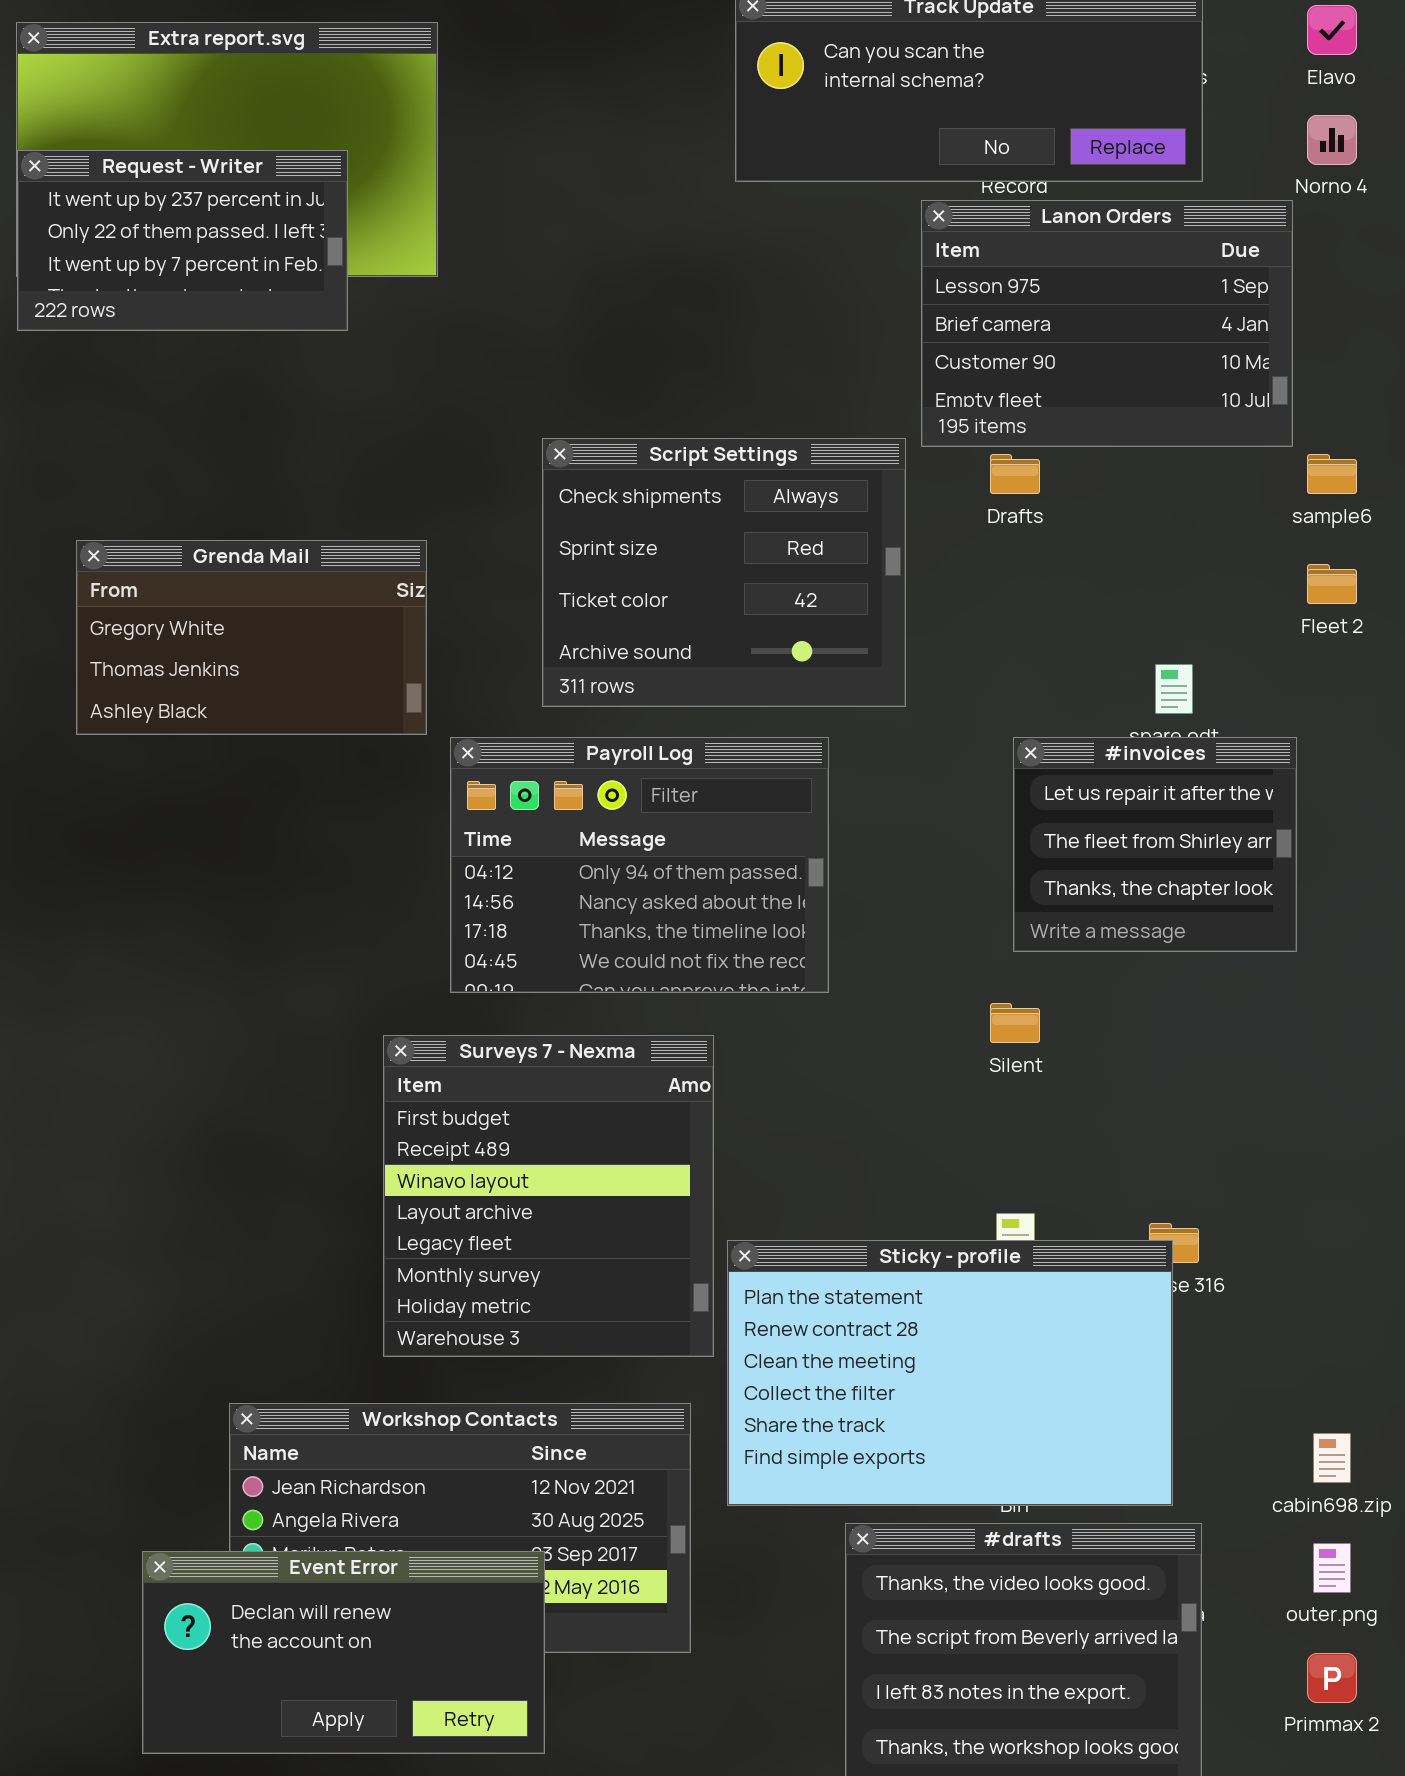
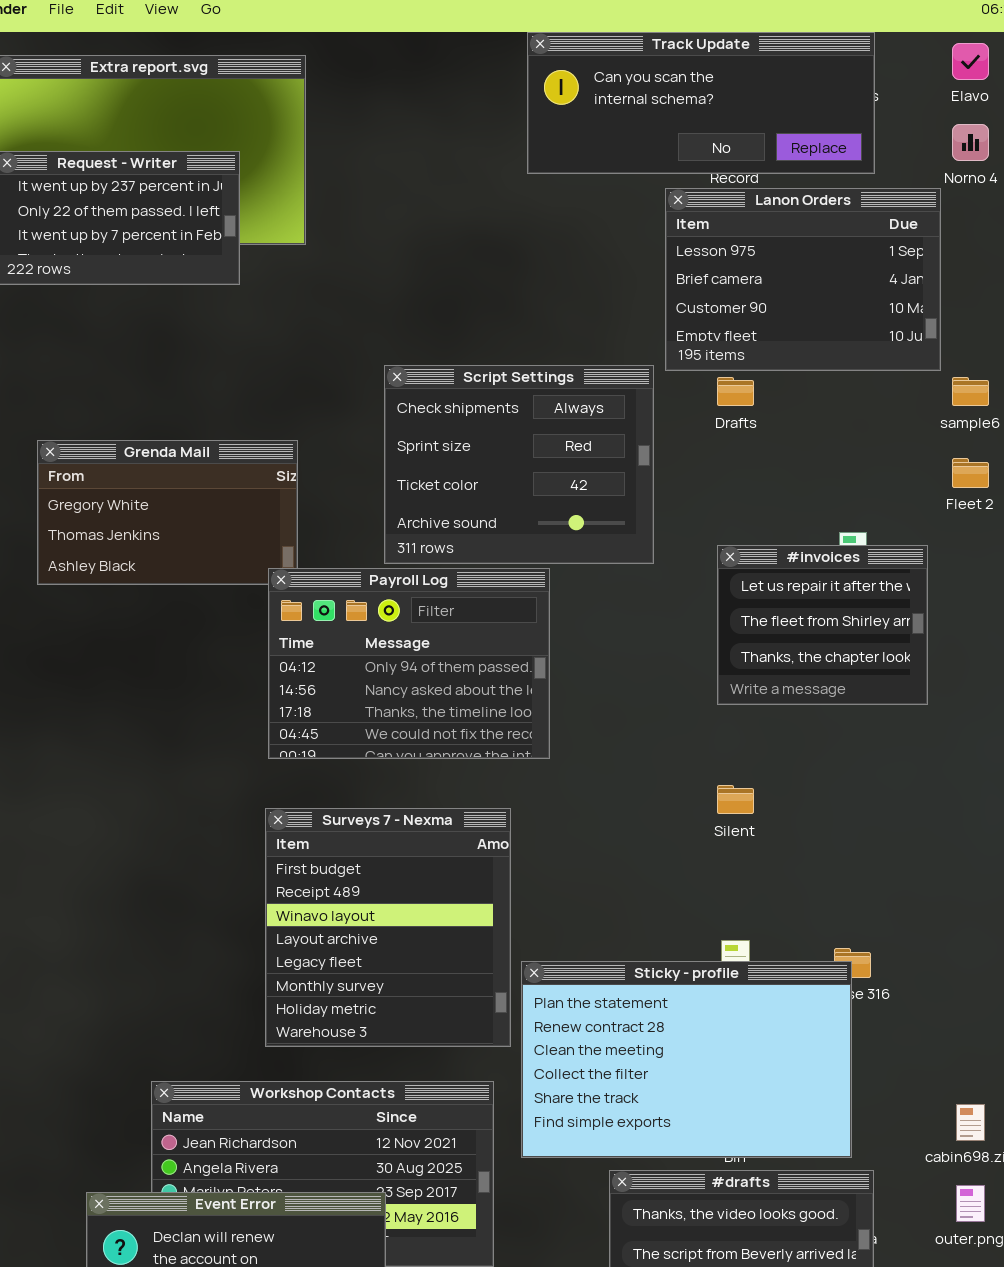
Payroll Log: [450,737,829,993] -> [268,568,550,759], moved
#invoices: [1013,737,1297,952] -> [717,545,928,705], moved

